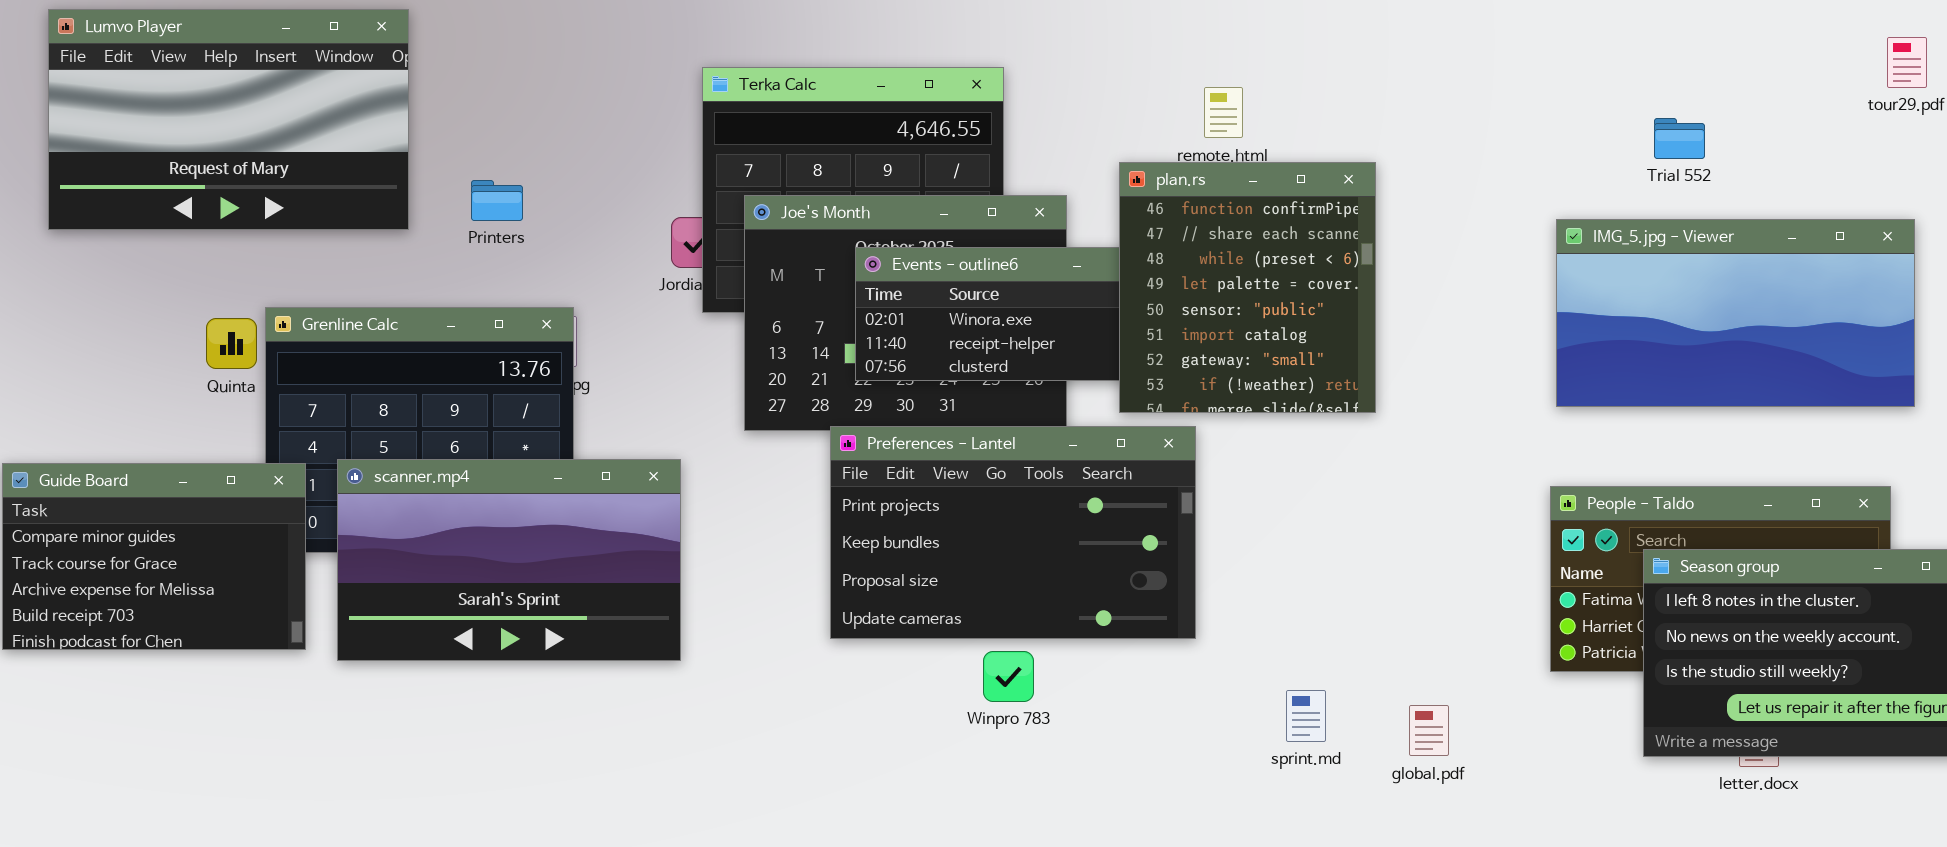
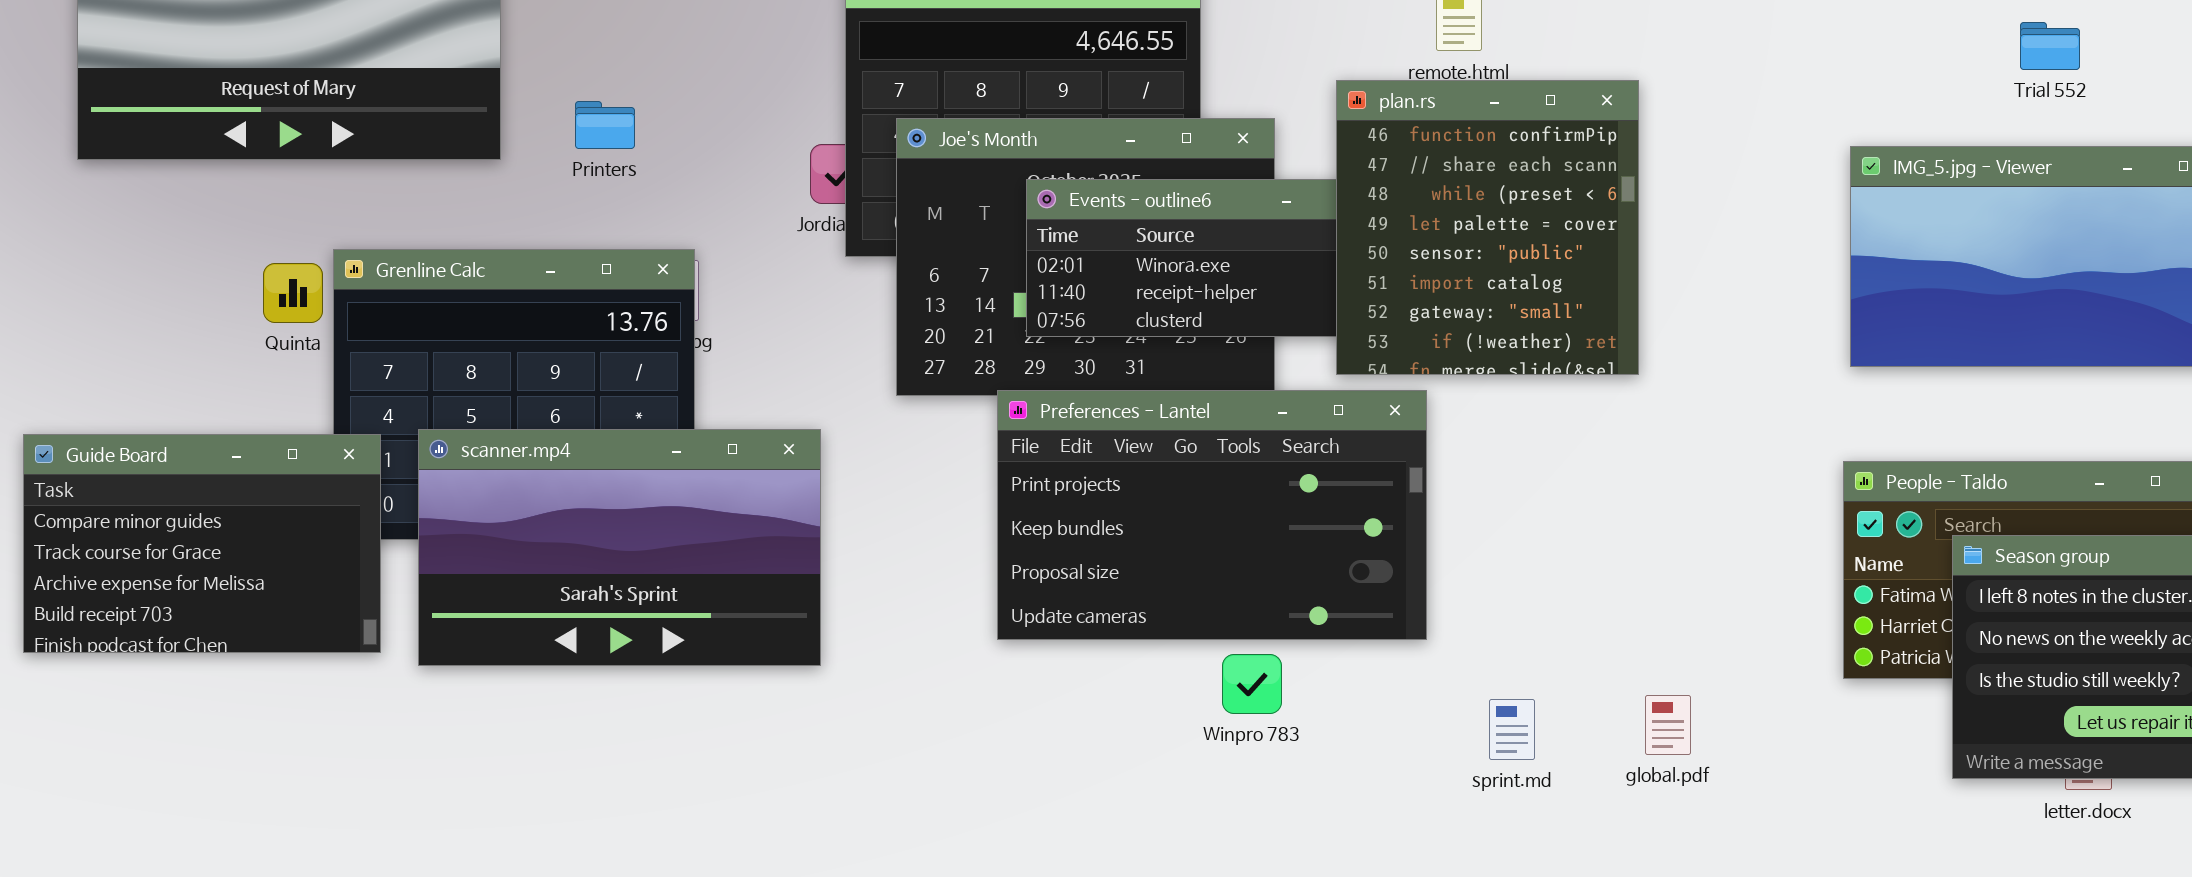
Trial 552: [1654,118,1705,159] -> [2020,22,2080,70], moved
Winpro 783: [983,651,1034,702] -> [1222,654,1282,714], moved
sprint.md: [1286,690,1326,742] -> [1489,699,1535,760], moved
global.pdf: [1409,705,1449,756] -> [1645,695,1691,755], moved

